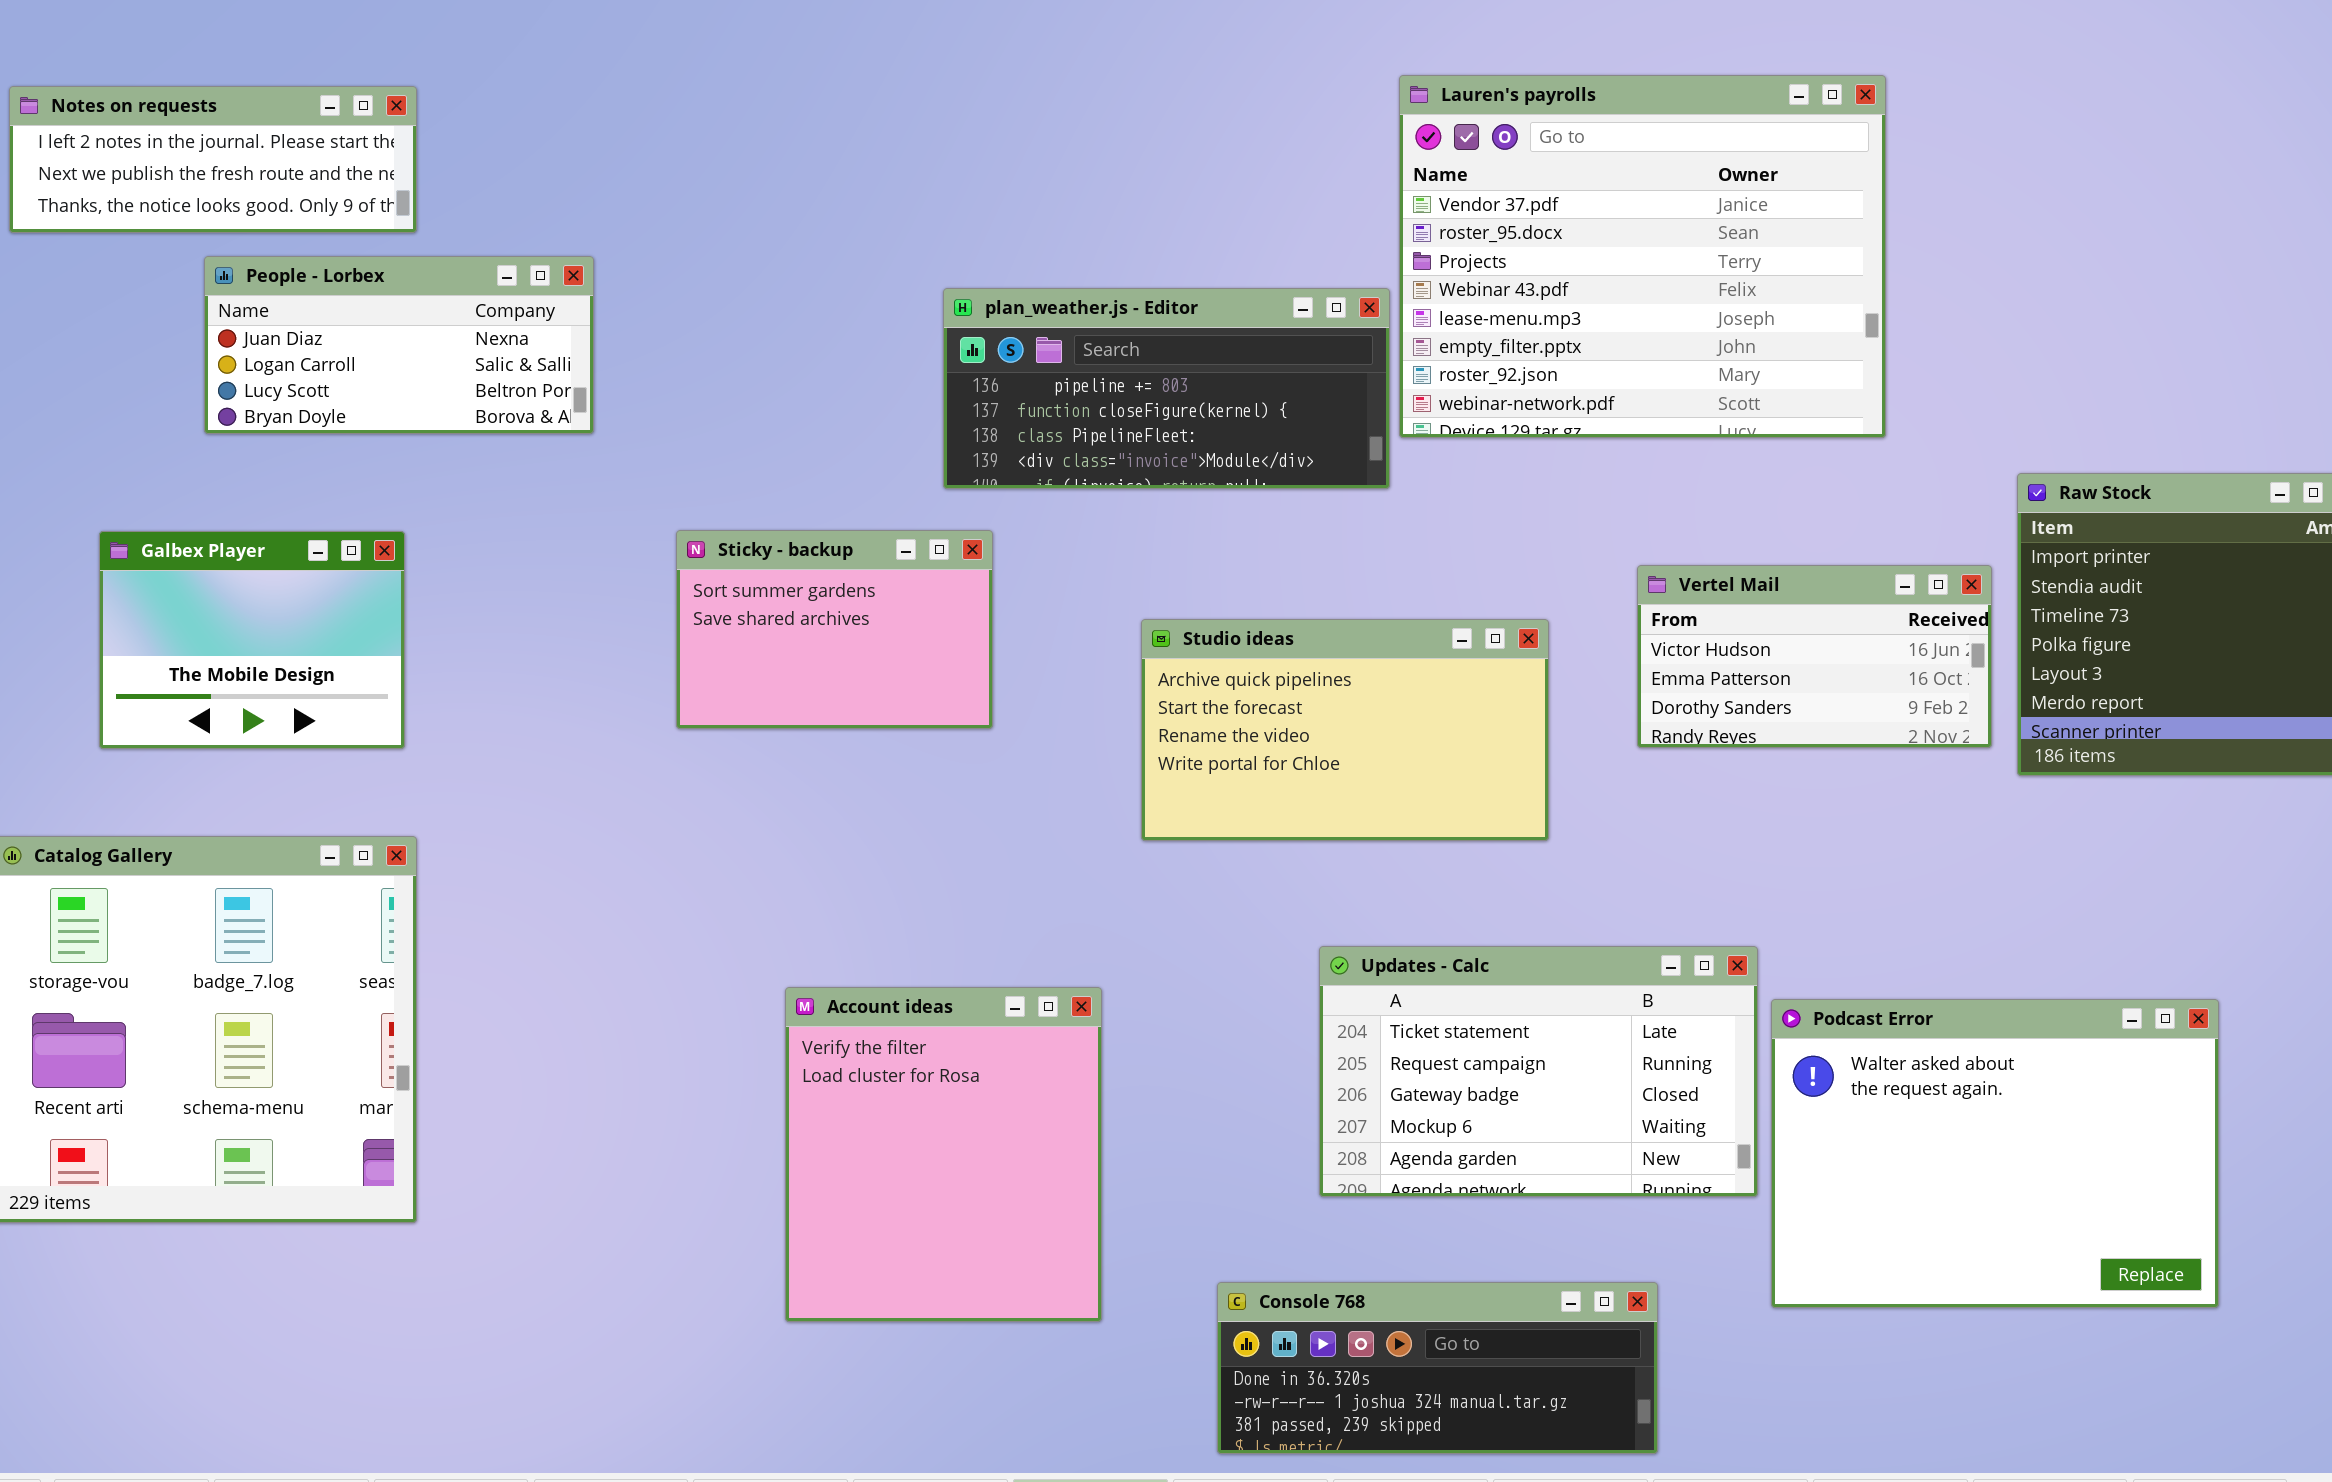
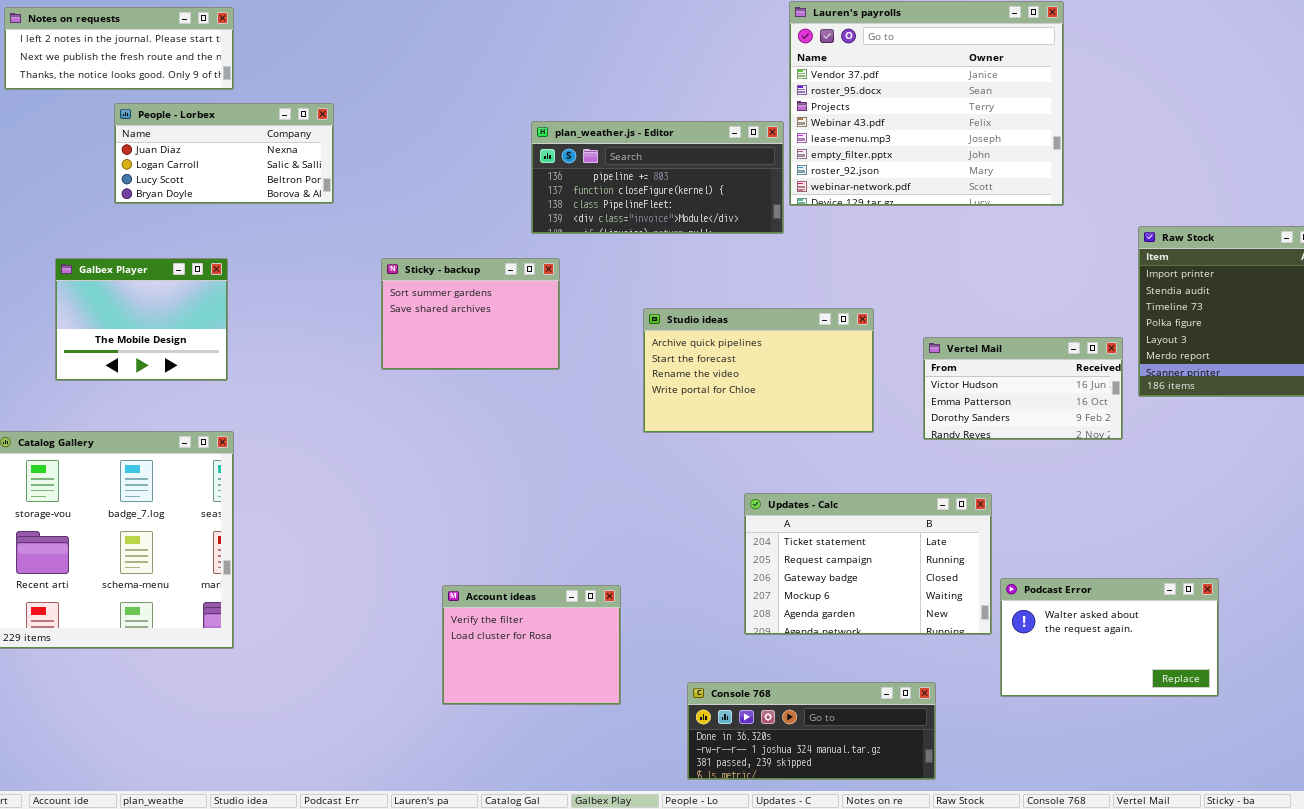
Vertel Mail: [1637,565,1992,748] -> [923,337,1123,440], moved
Account ideas: [785,987,1102,1322] -> [442,585,621,705], resized
Podcast Error: [1771,999,2219,1308] -> [1000,578,1219,697], resized

